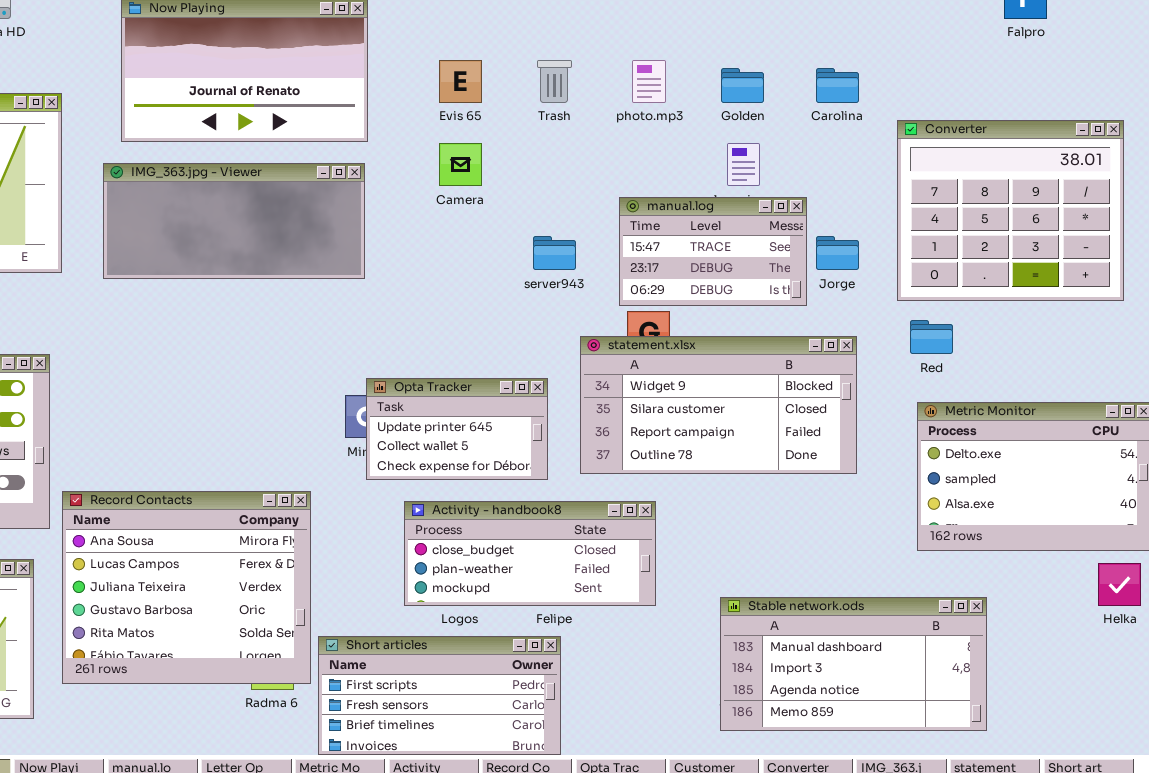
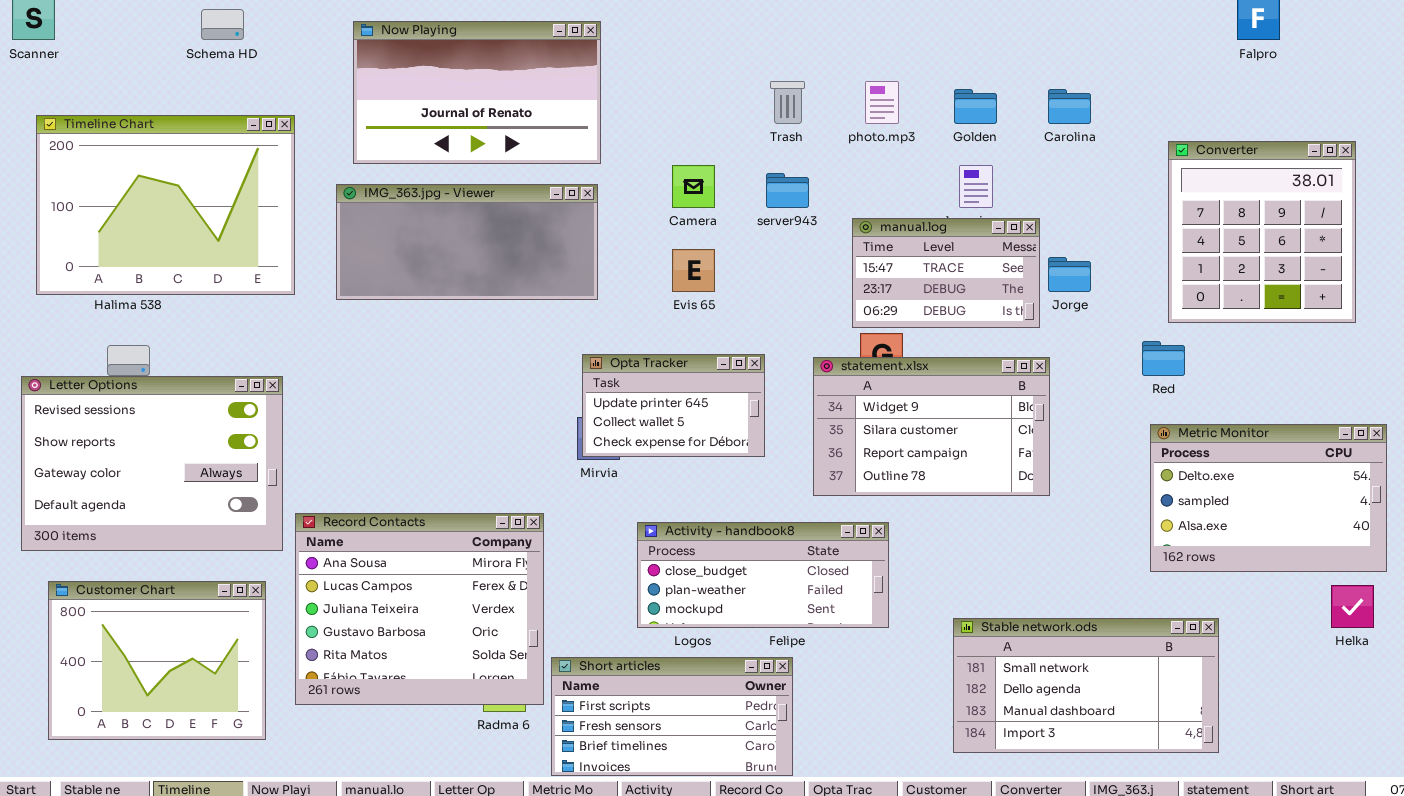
Evis 65: [439,60,482,103] -> [672,249,715,292], moved
Converter: [897,120,1124,301] -> [1168,141,1356,323], resized
server943: [533,236,576,270] -> [766,173,809,208], moved
statement.xlsx: [580,336,857,474] -> [813,357,1050,496], resized
Opta Tracker: [366,378,548,480] -> [582,354,765,457], moved
Stable network.ods: [720,597,987,731] -> [953,618,1219,753], scrolled up 2 rows

